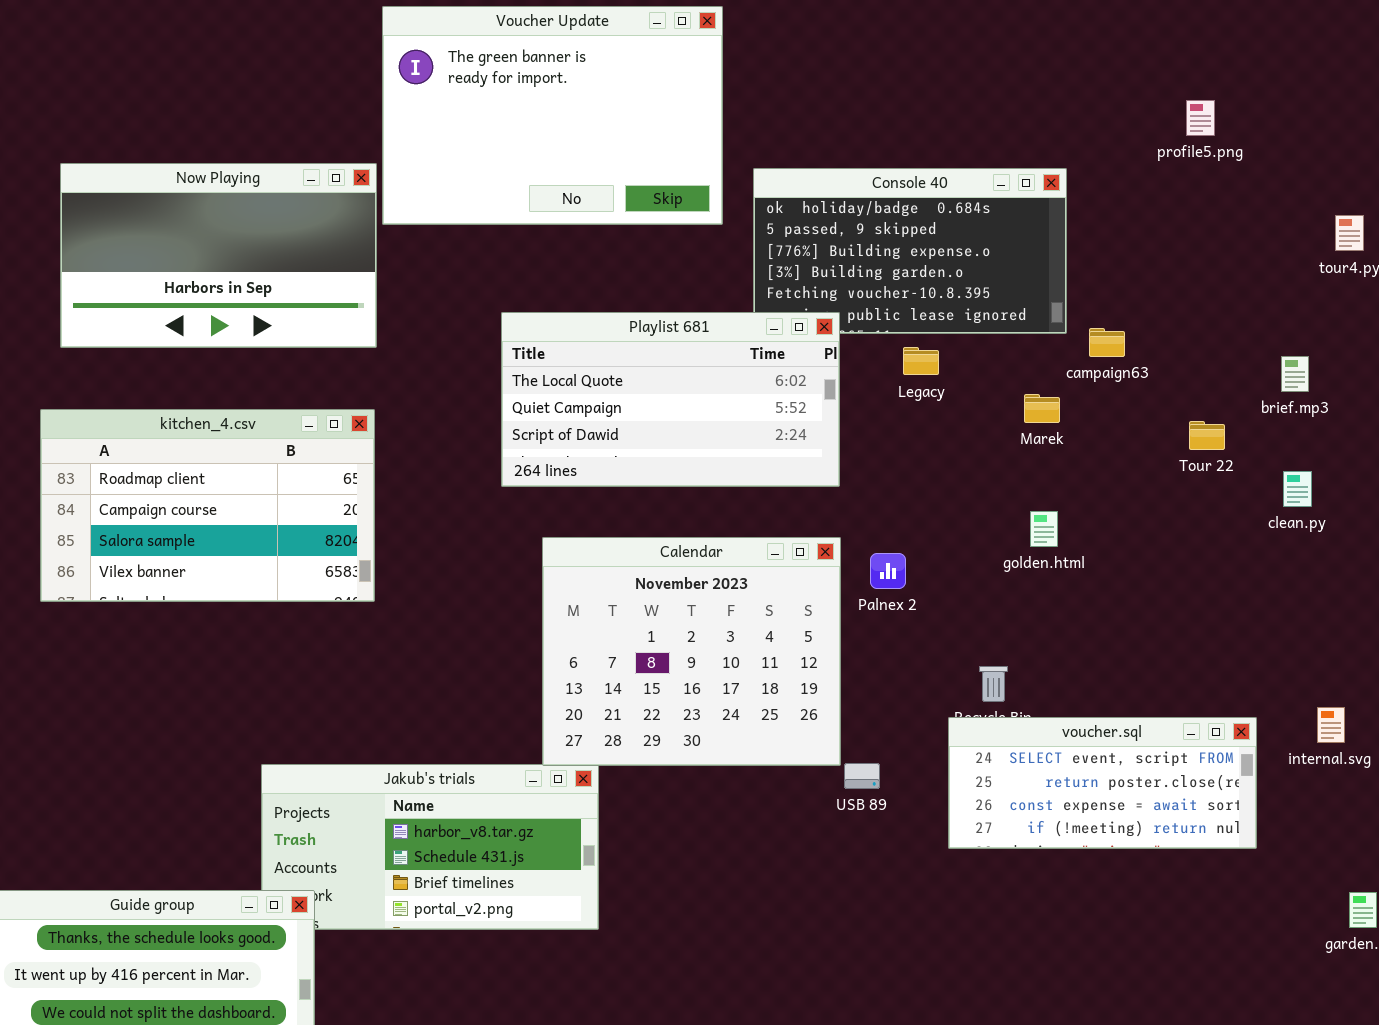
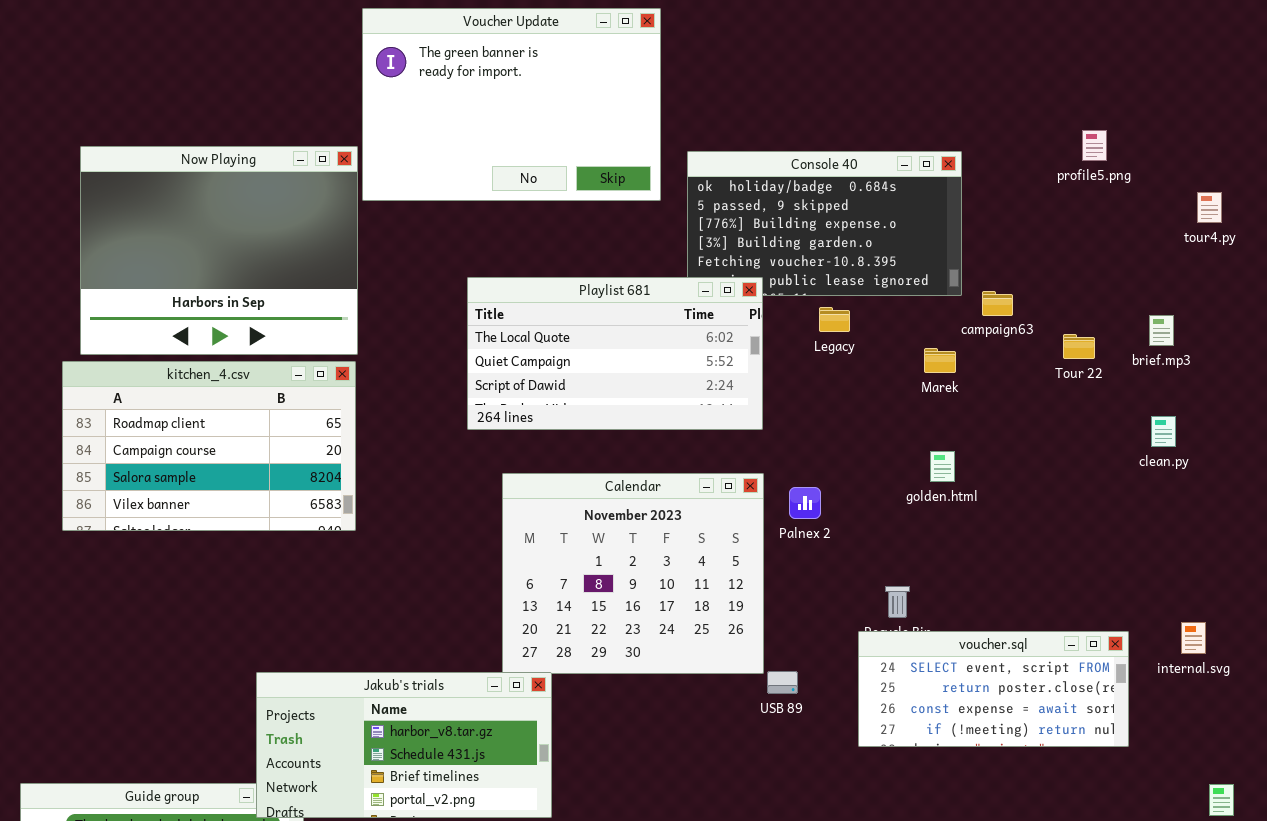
profile5.png: [1186,100,1215,136] -> [1082,130,1107,161], moved
Now Playing: [60,163,377,348] -> [80,146,358,355], resized
Tour 22: [1189,421,1225,450] -> [1063,334,1095,359], moved
Jakub's trials: [261,764,599,930] -> [256,672,552,818], raised

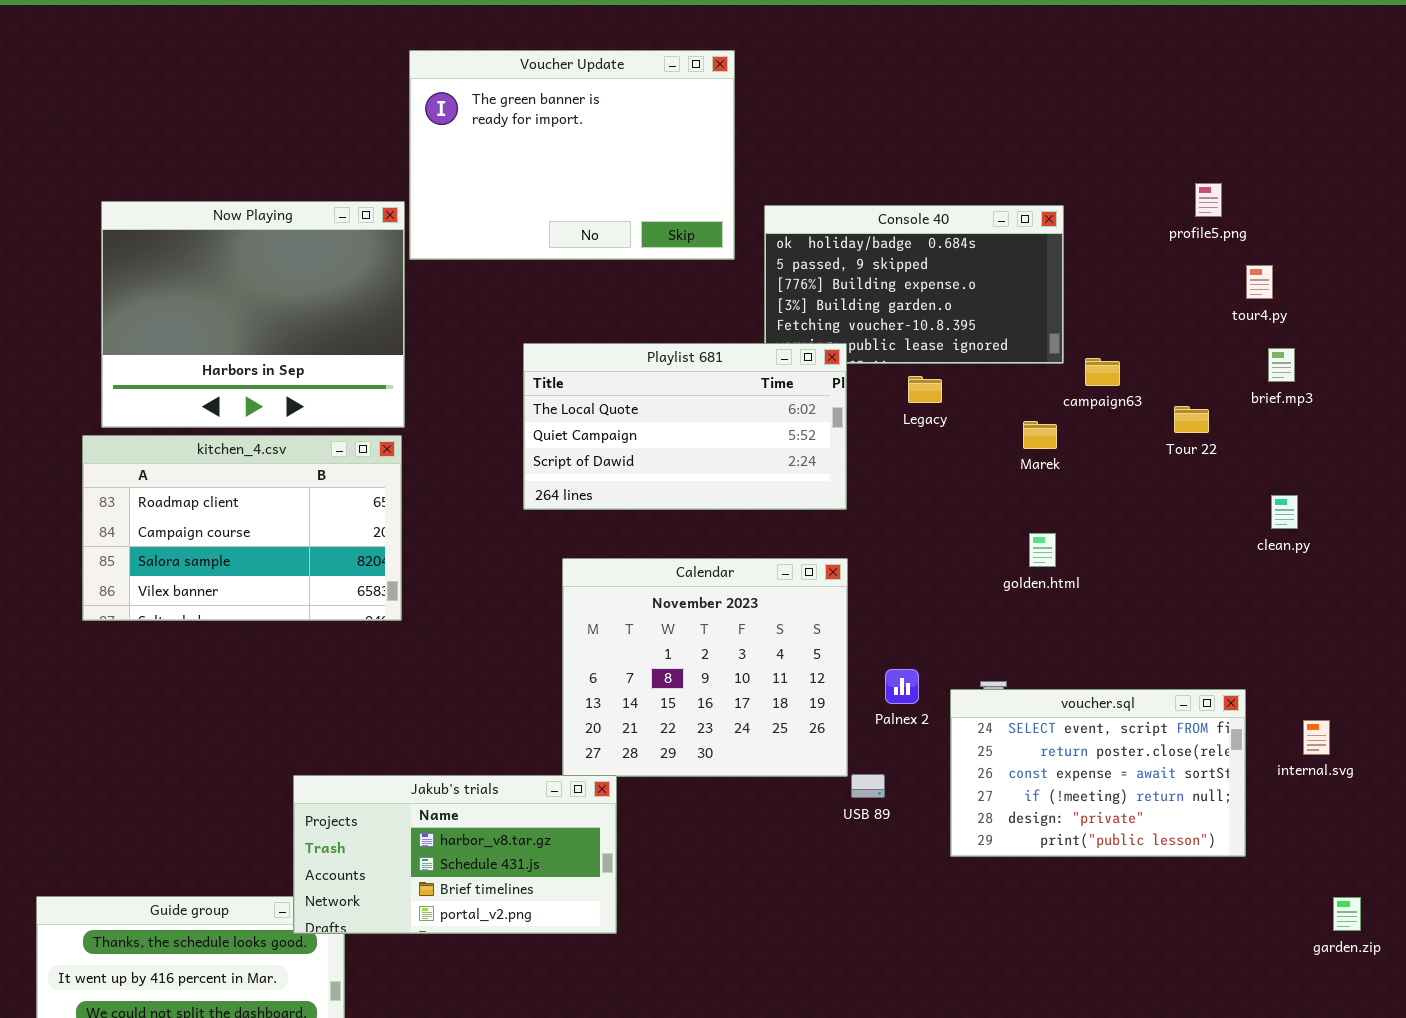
tour4.py: [1197,192,1222,223] -> [1246,265,1273,299], moved
brief.mp3: [1149,315,1174,346] -> [1268,348,1295,382], moved
Palnex 2: [789,487,821,519] -> [885,669,919,704], moved
voucher.sql: [858,631,1129,747] -> [950,689,1246,857], resized

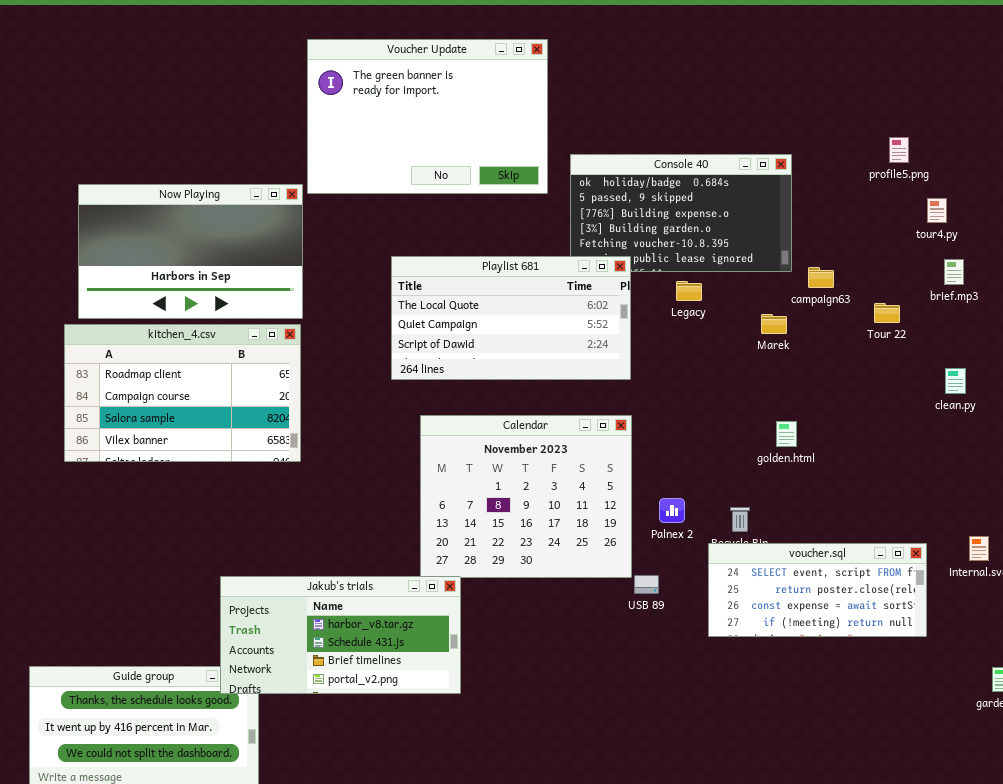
Now Playing: [101,201,405,428] -> [78,184,303,319], resized
golden.html: [1029,533,1056,567] -> [776,421,797,447], moved
voucher.sql: [950,689,1246,857] -> [708,543,927,637], resized

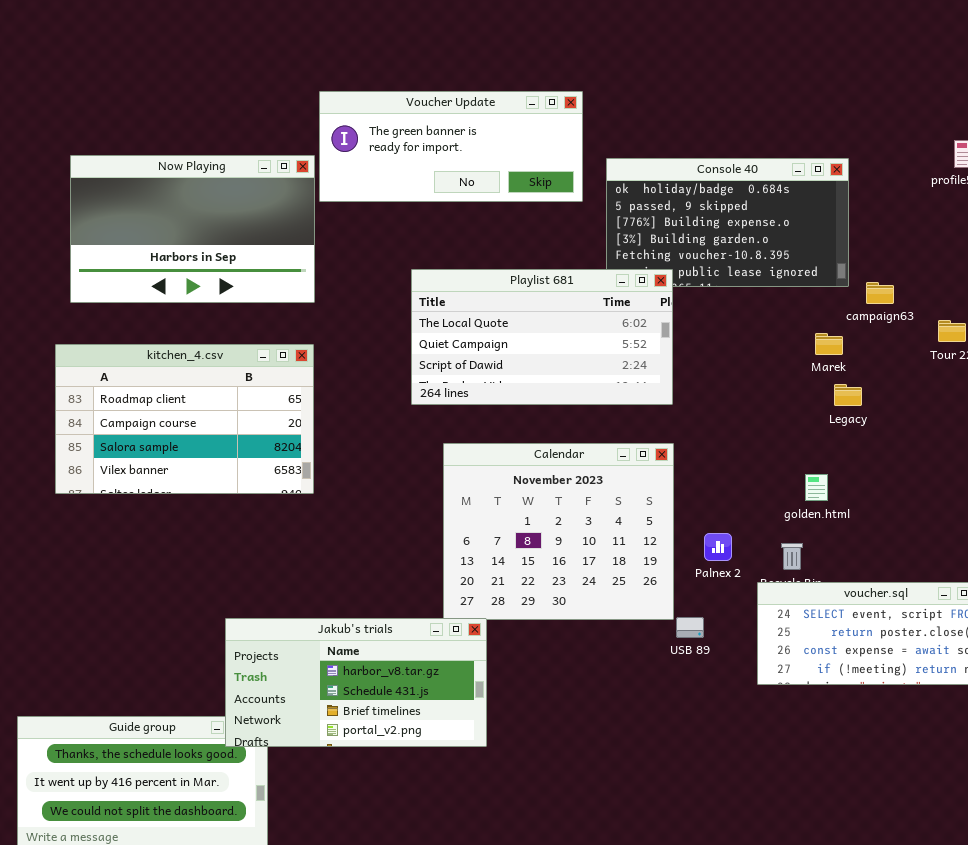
Voucher Update: [307,39,548,194] -> [319,91,583,202], resized
Now Playing: [78,184,303,319] -> [70,155,315,303], moved
Legacy: [676,281,702,301] -> [834,384,862,406], moved
golden.html: [776,421,797,447] -> [805,474,828,501], moved

